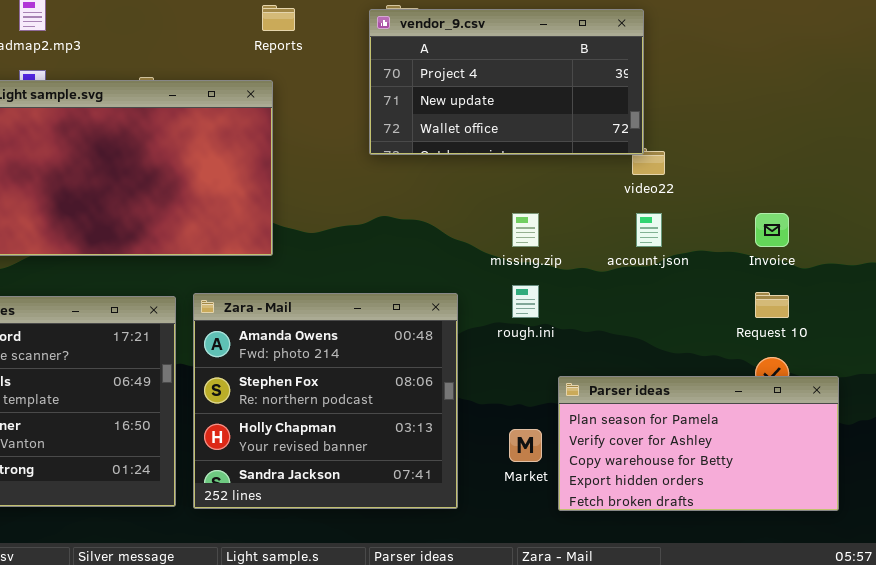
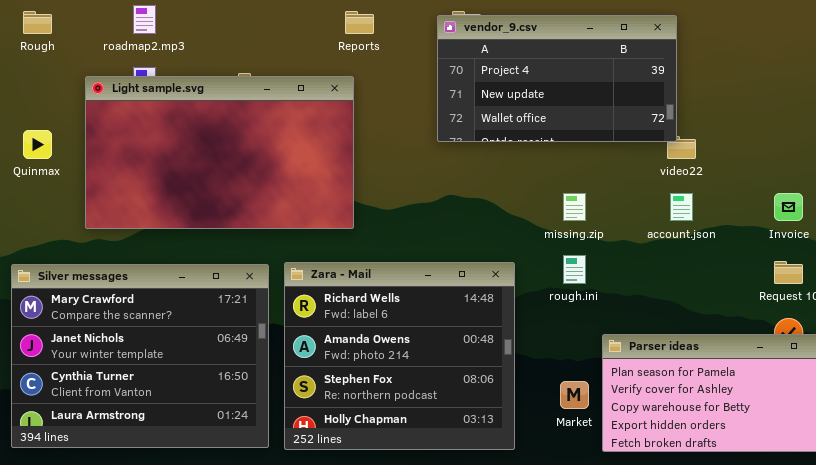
Zara - Mail: [193,293,458,509] -> [284,262,515,450], scrolled up 1 row

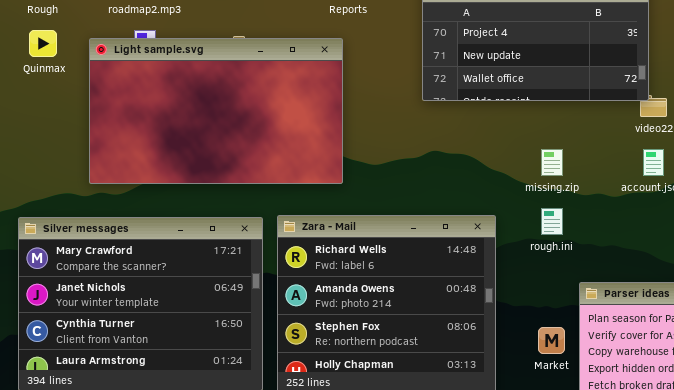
Quinmax: [23,130,52,159] -> [29,30,57,57], moved

